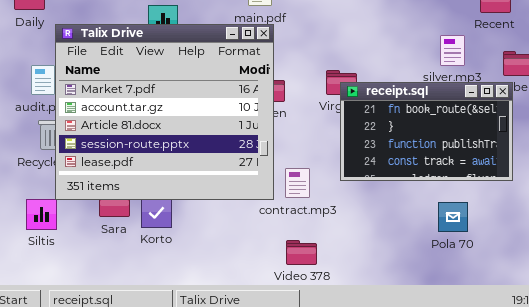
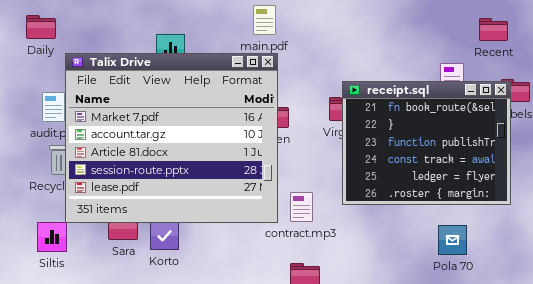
receipt.sql: [340,82,513,181] -> [342,81,511,205], resized

